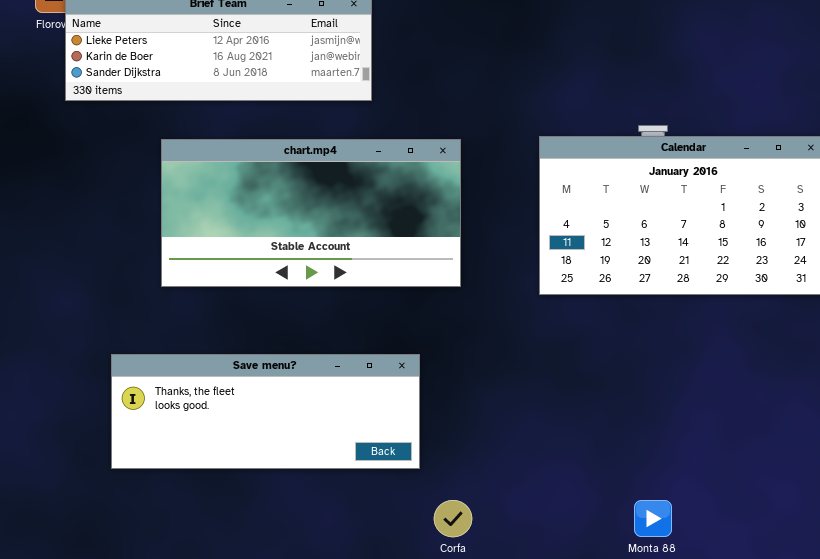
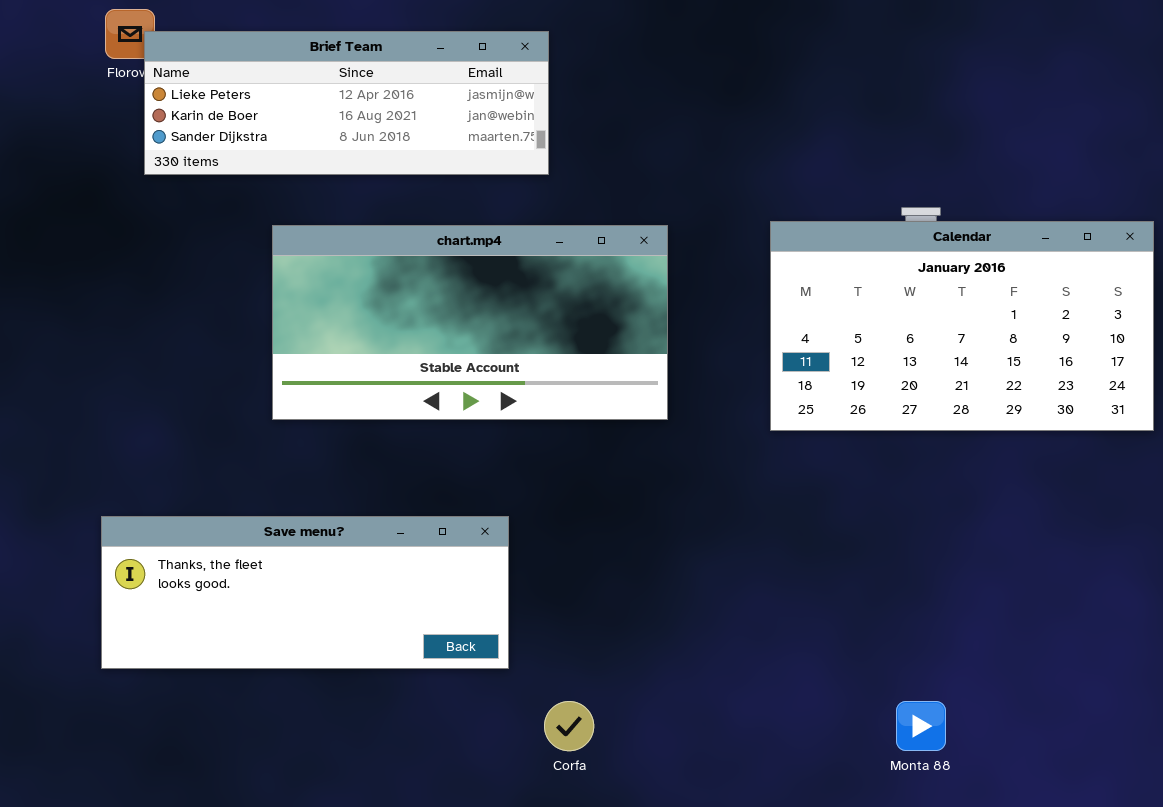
Save menu?: [111,354,420,469] -> [101,516,509,669], moved
Corfa: [434,500,472,537] -> [544,701,594,751], moved

